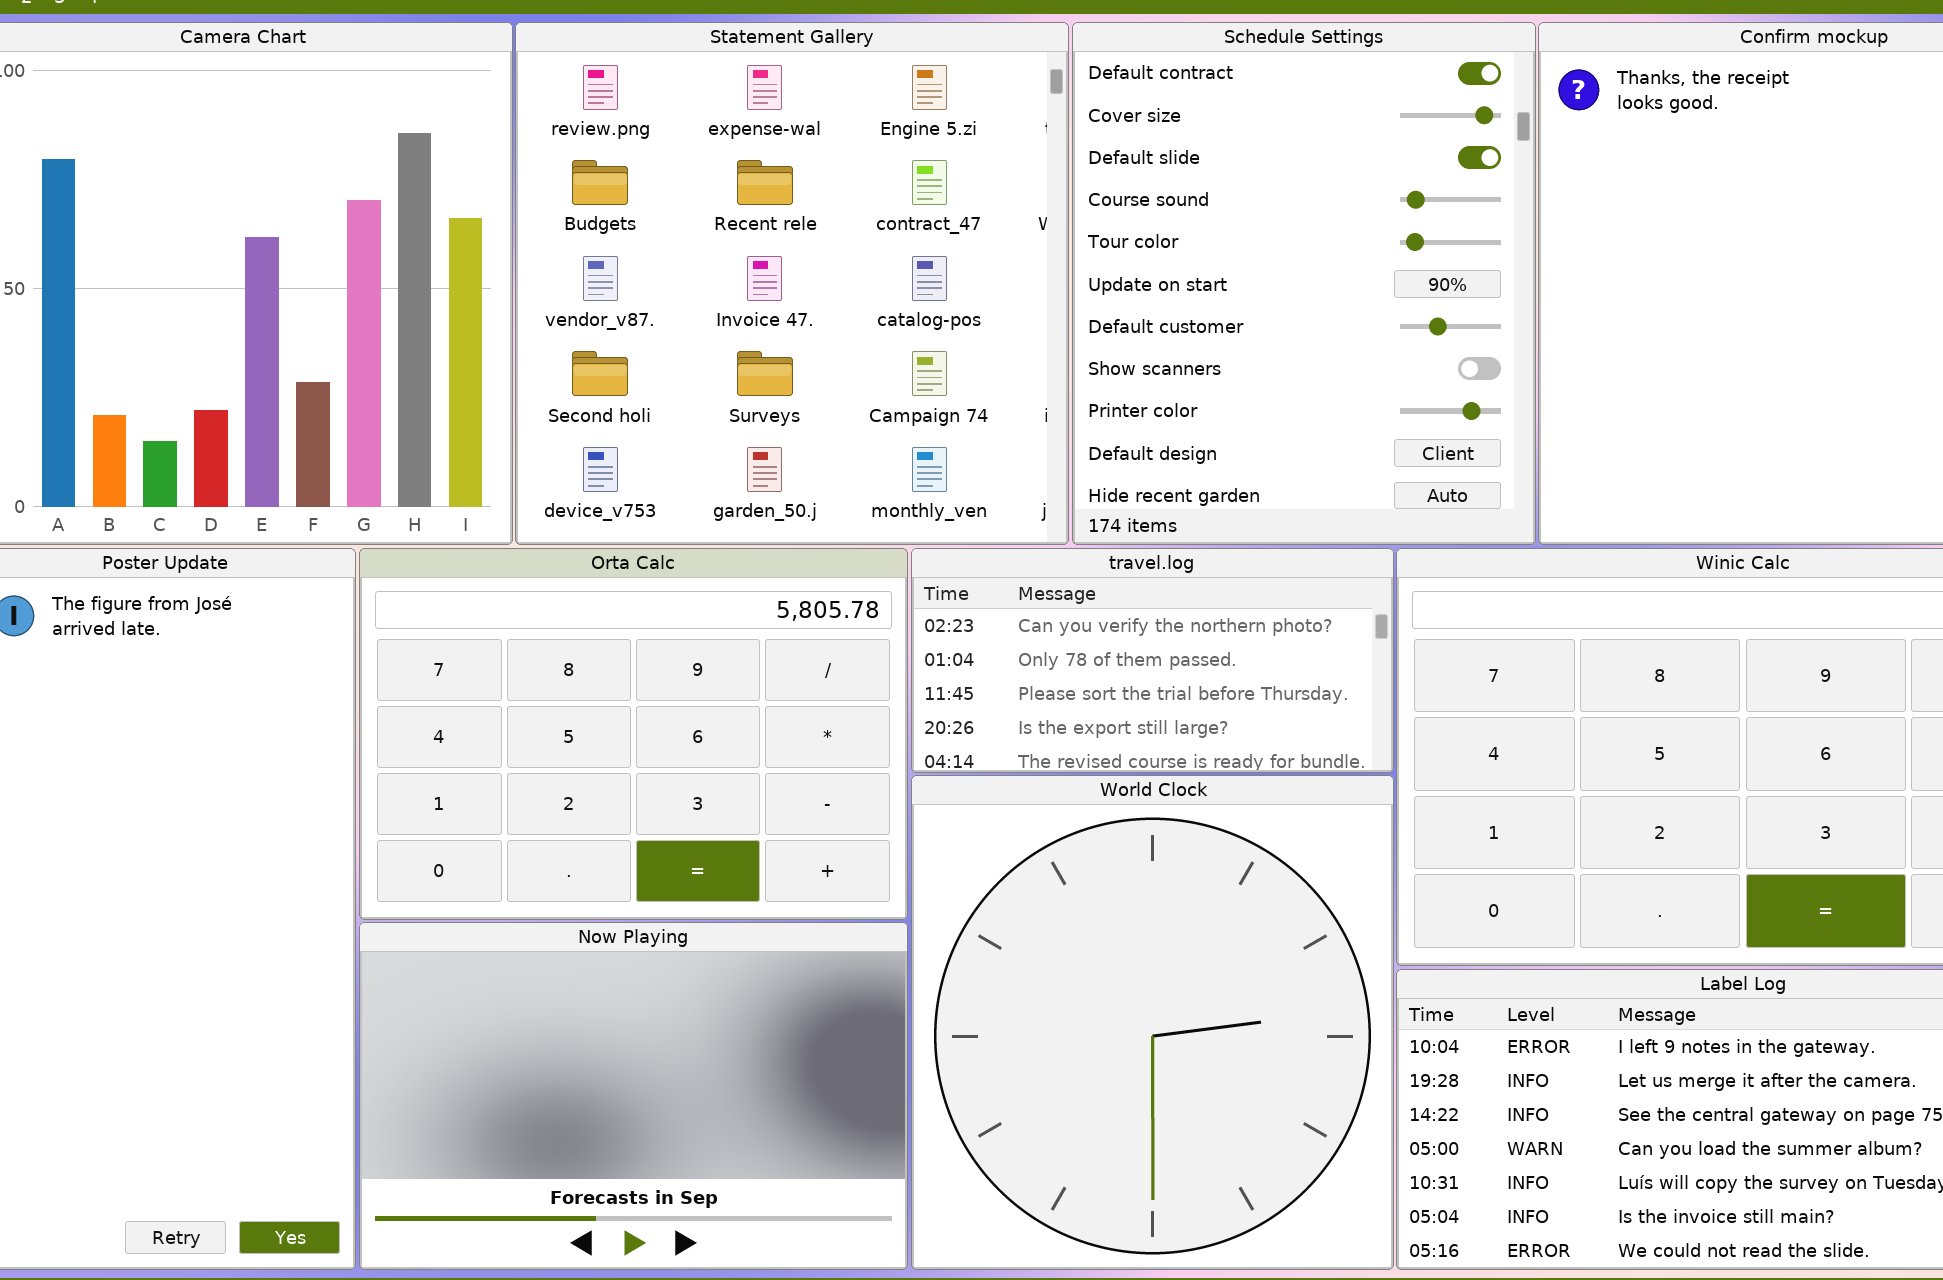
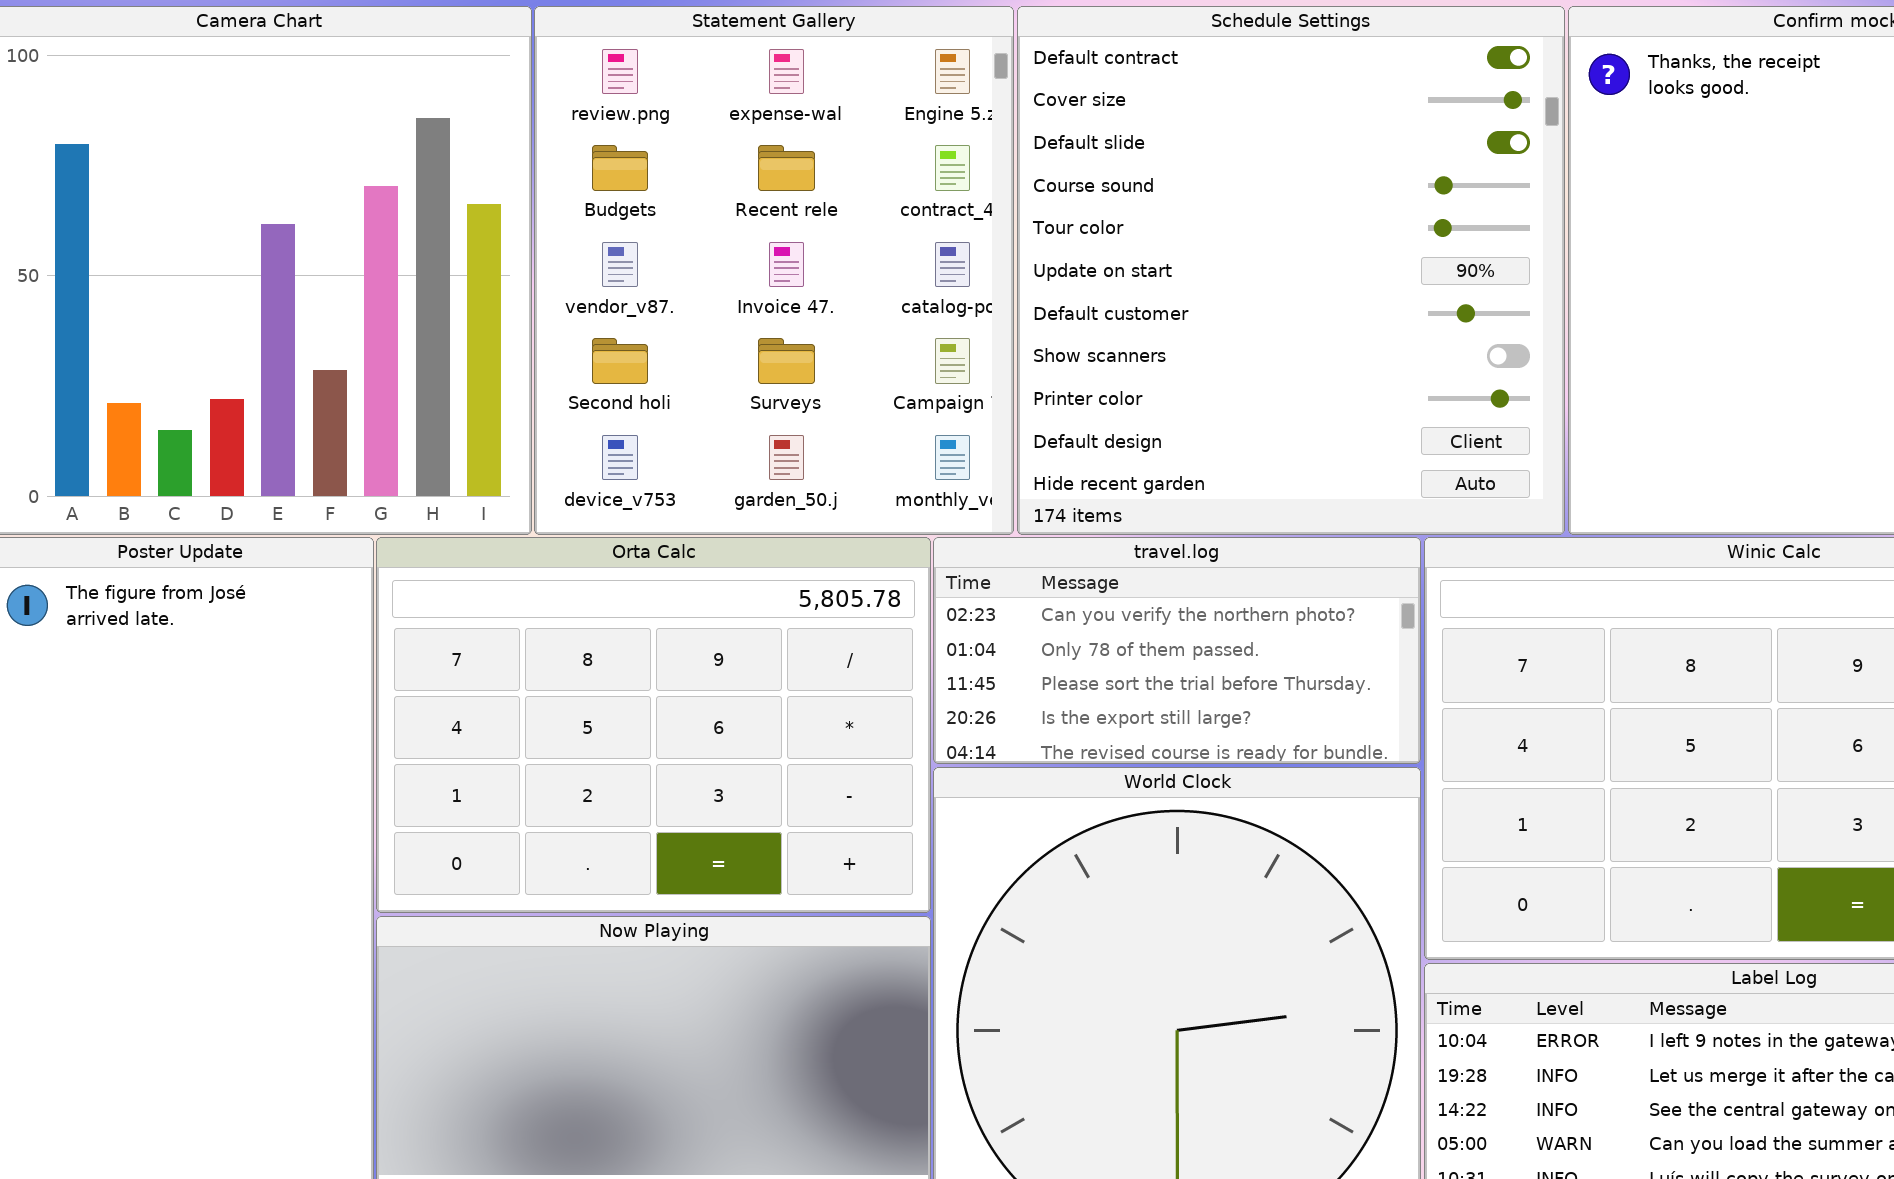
Statement Gallery: [515,22,1069,545] -> [534,6,1014,535], resized
Schedule Settings: [1072,22,1536,545] -> [1017,6,1565,535], resized

